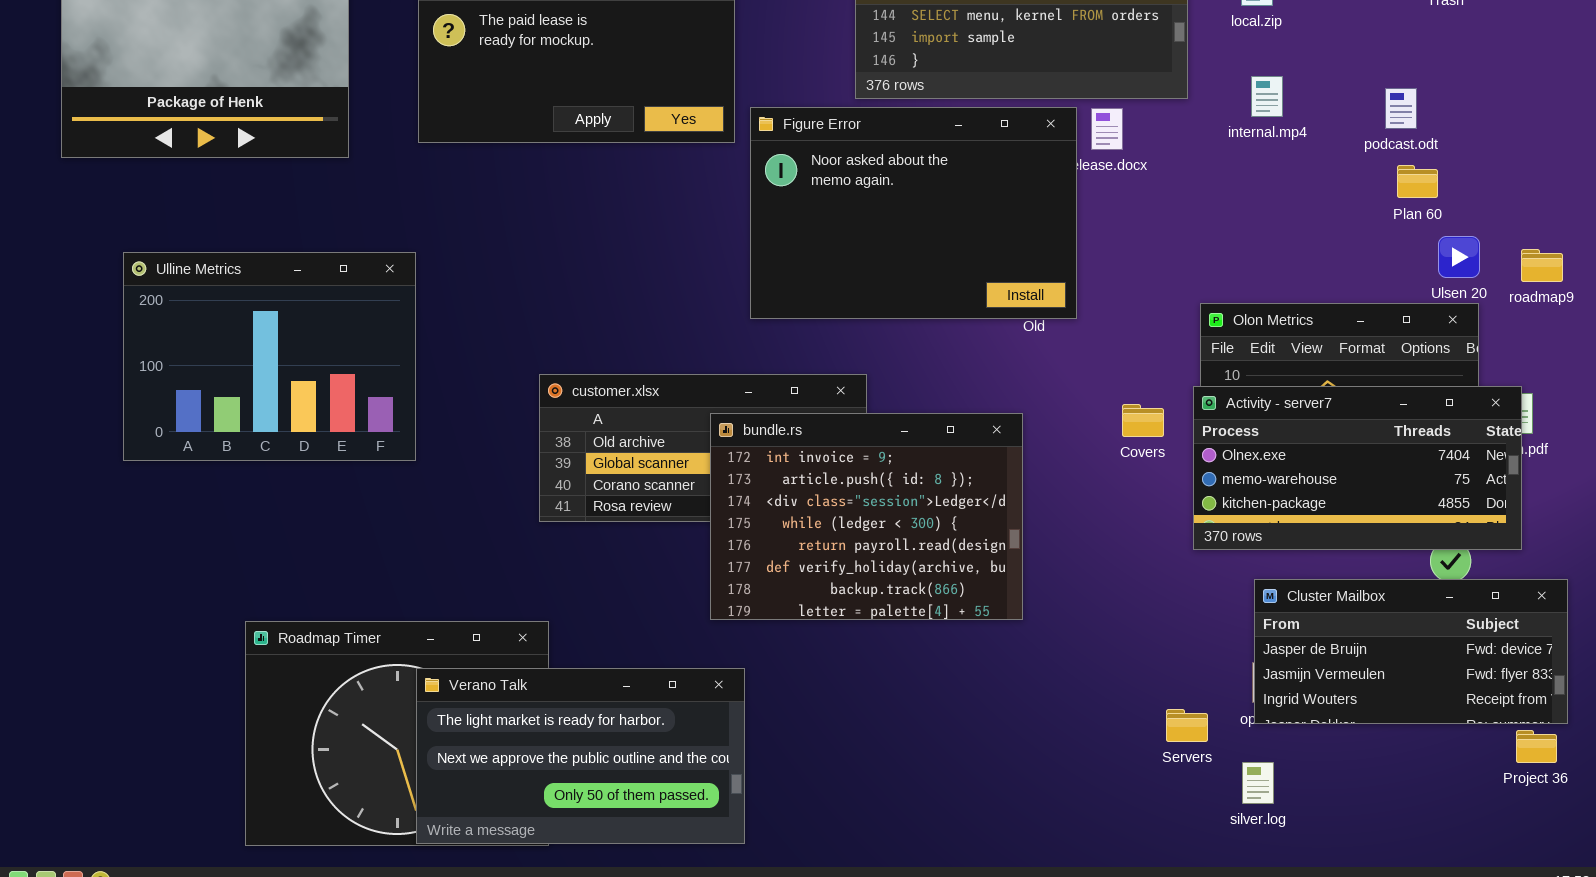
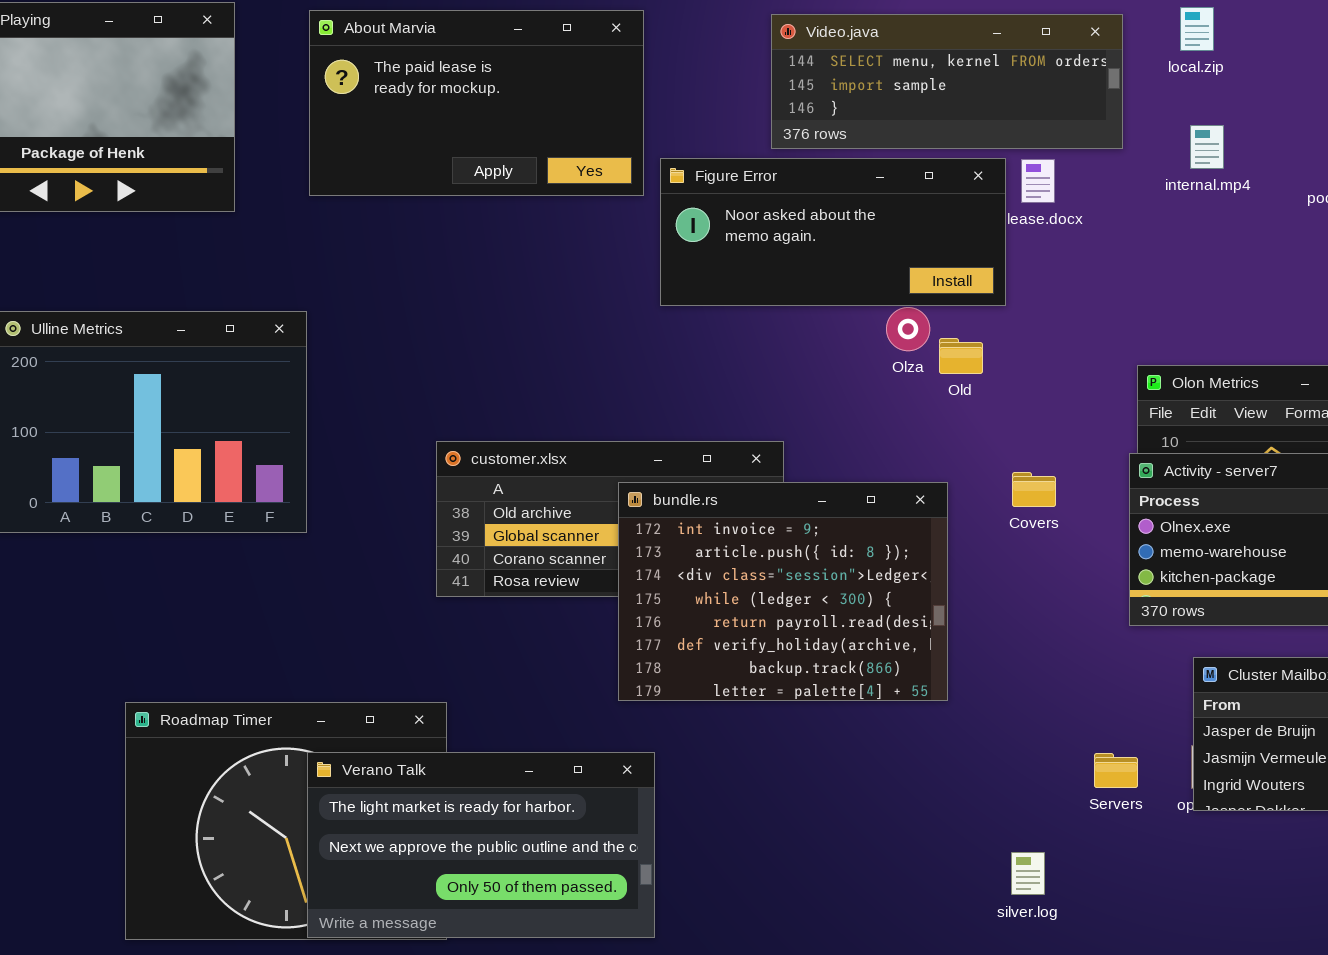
Figure Error: [750,107,1077,319] -> [660,158,1006,306], resized
Covers: [1122,404,1164,437] -> [1012,472,1056,507], moved
Servers: [1166,709,1208,742] -> [1094,753,1138,788], moved
silver.log: [1242,762,1274,804] -> [1011,852,1045,895], moved

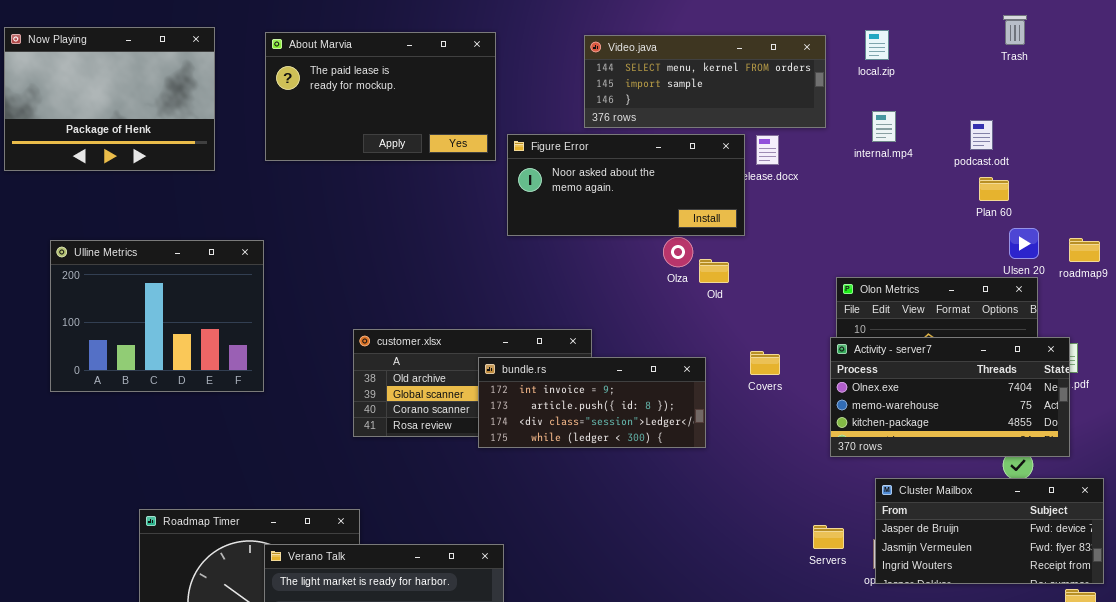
bundle.rs: [618,482,948,701] -> [478,357,706,448], resized
Servers: [1094,753,1138,788] -> [813,525,844,549], moved

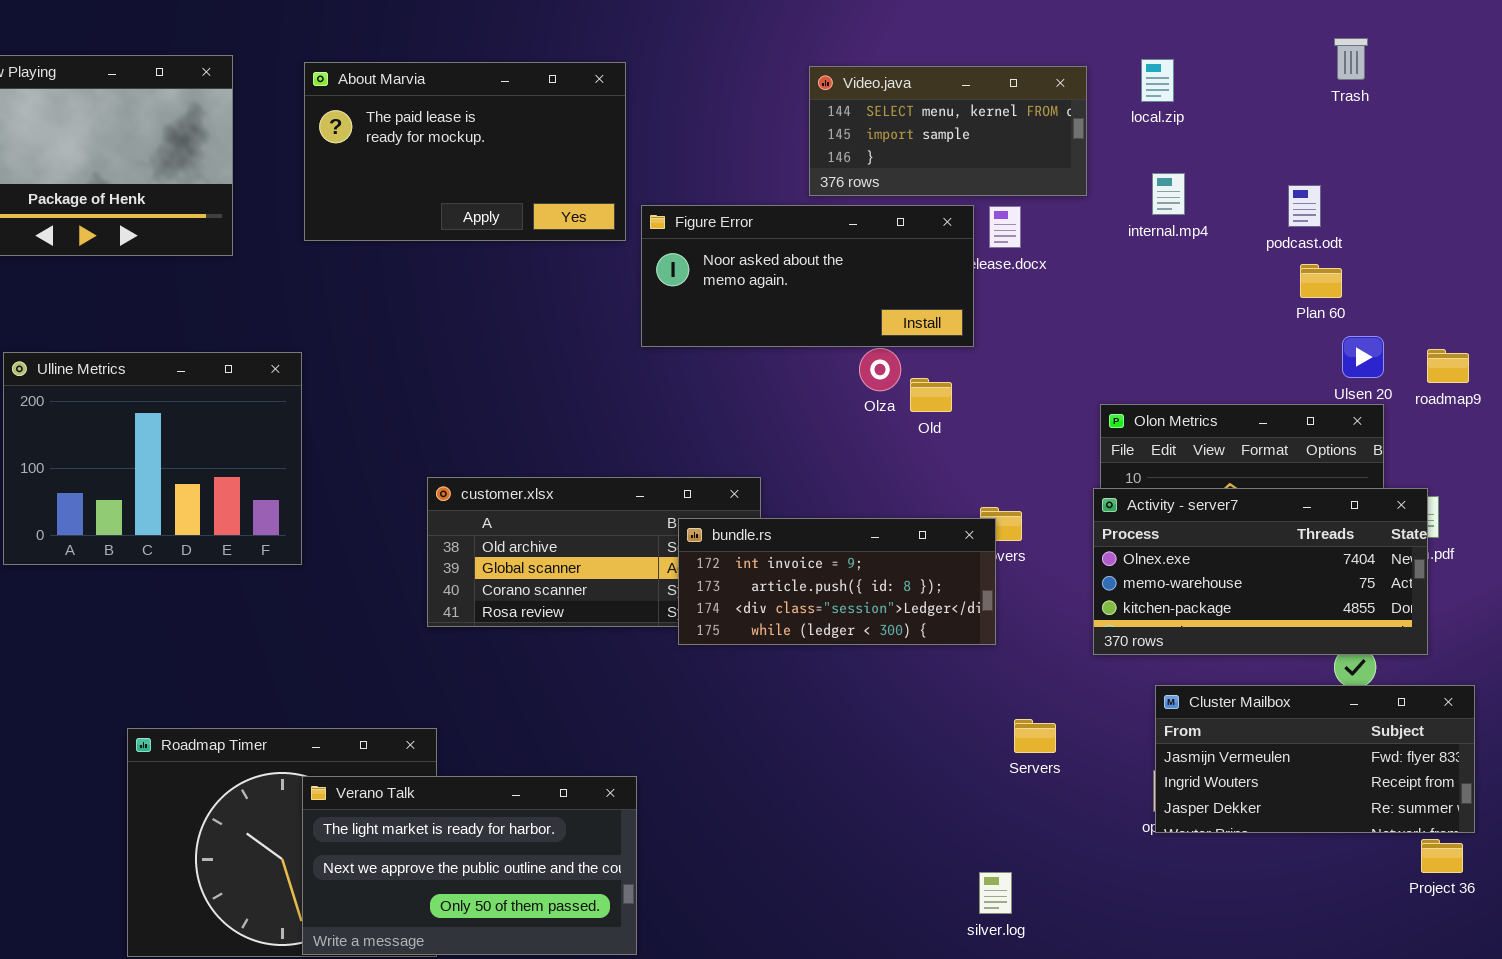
Video.java: [584,35,826,128] -> [809,66,1087,196], resized
bundle.rs: [478,357,706,448] -> [678,518,996,645], moved
Cluster Mailbox: [875,478,1104,584] -> [1155,685,1475,833], scrolled down 1 row
Servers: [813,525,844,549] -> [1014,719,1056,753], moved

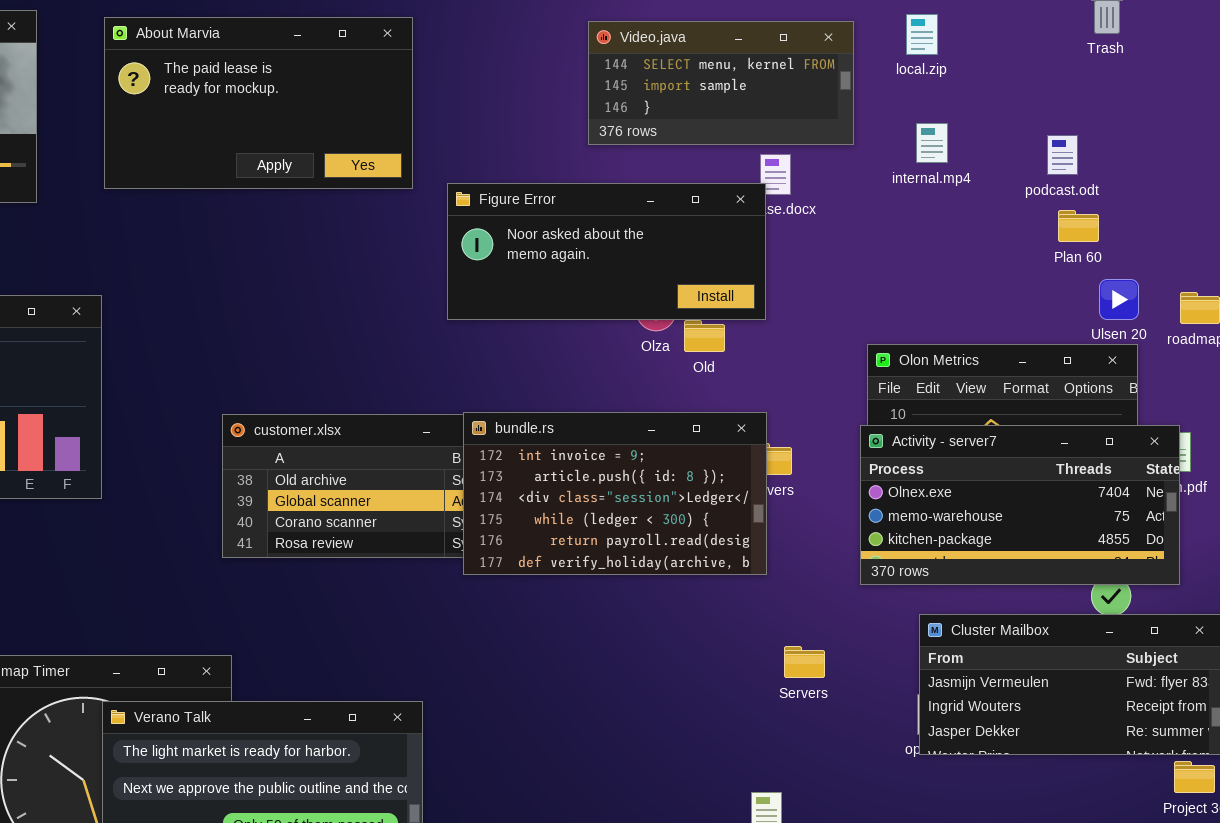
Figure Error: [641,205,974,347] -> [447,183,766,320], moved
bundle.rs: [678,518,996,645] -> [463,412,767,575], resized

